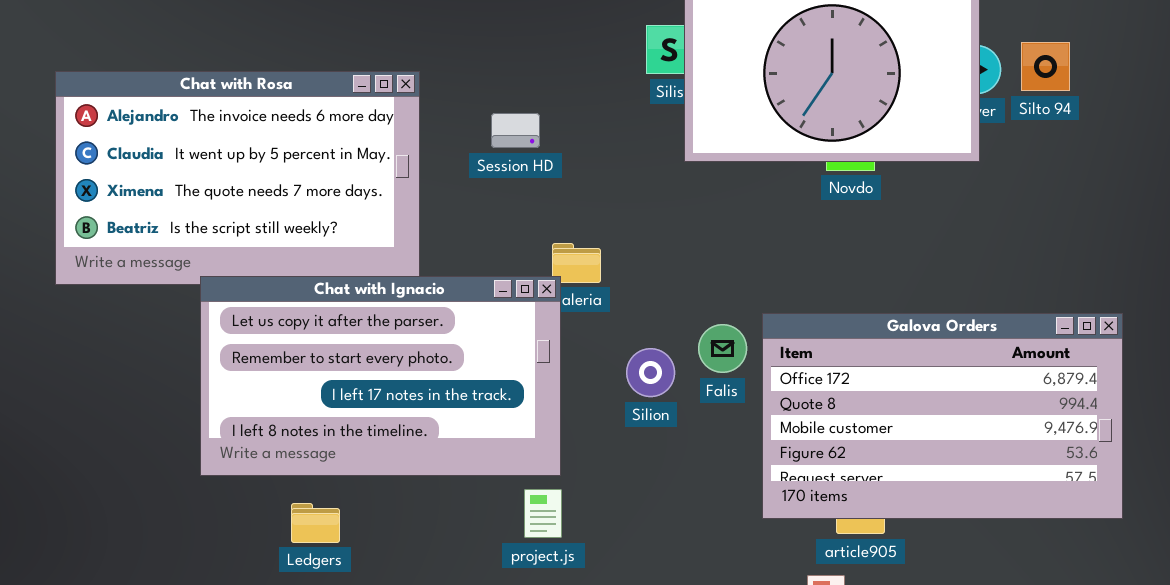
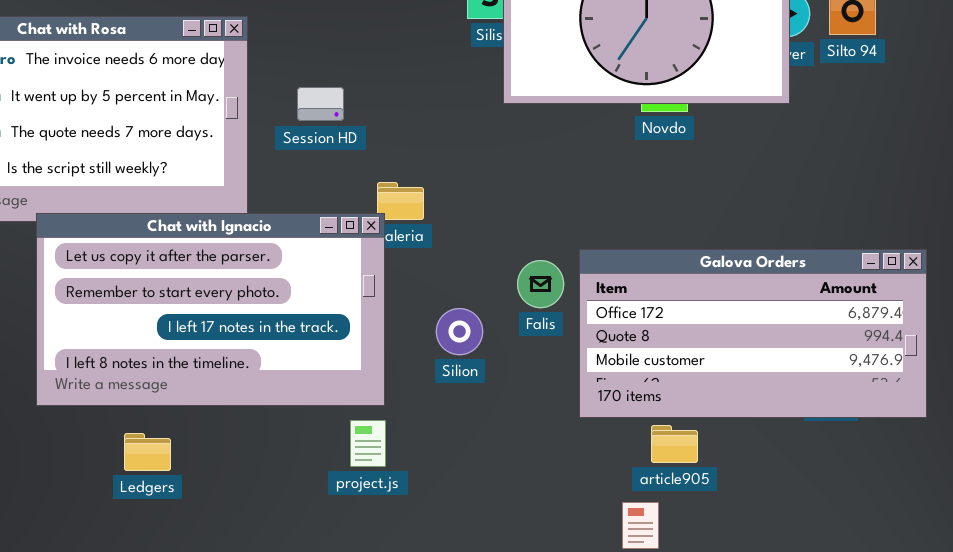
Session HD: [491,113,540,148] -> [297,87,344,121], moved
Galova Orders: [762,313,1123,519] -> [579,249,927,418], resized
Silion: [626,348,675,397] -> [436,308,483,355], moved

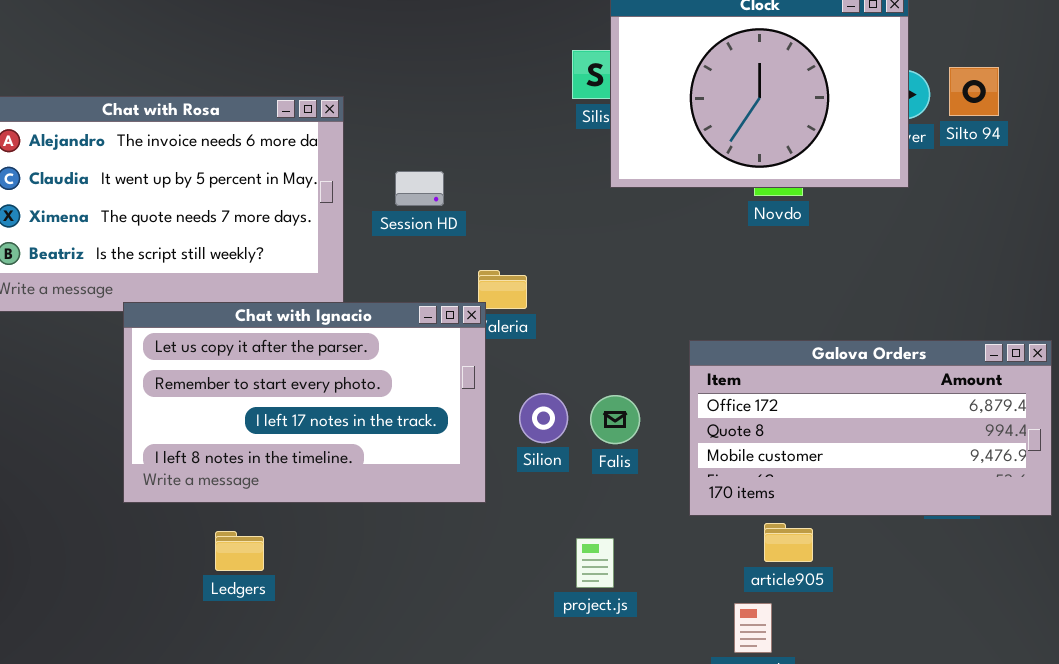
Falis: [517,260,564,308] -> [590,395,640,444], moved
Silion: [436,308,483,355] -> [519,393,568,443], moved
project.js: [350,420,386,467] -> [576,538,614,588], moved

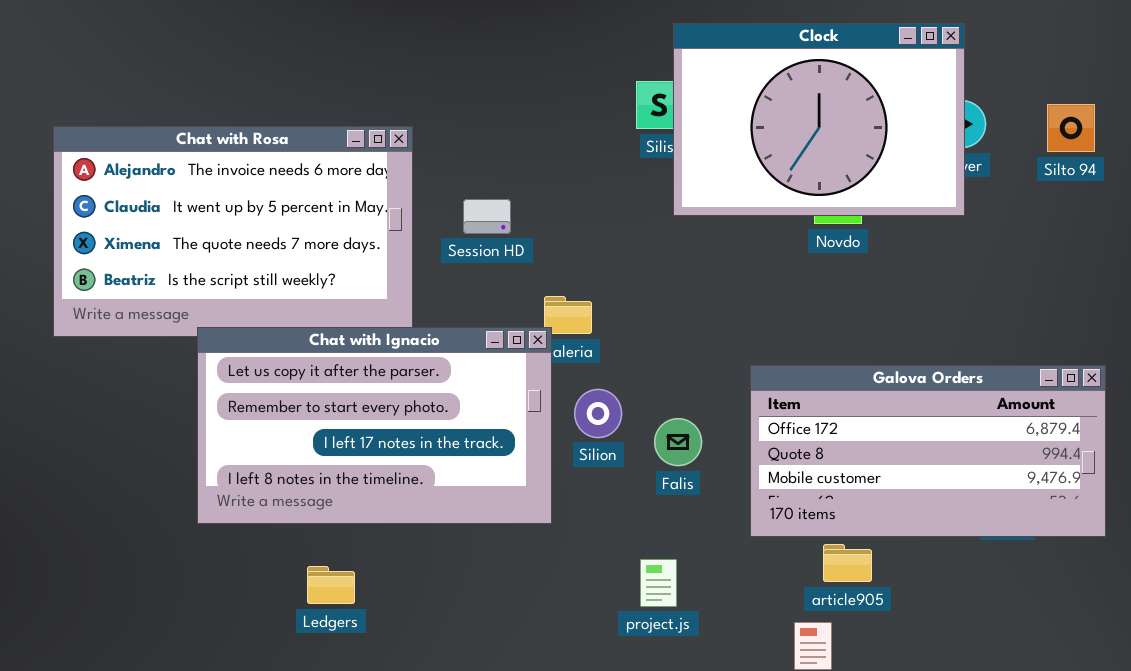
Silto 94: [949,67,999,116] -> [1047,104,1095,152], moved
Silion: [519,393,568,443] -> [574,389,622,438], moved
Ledgers: [215,531,264,571] -> [307,566,355,604], moved

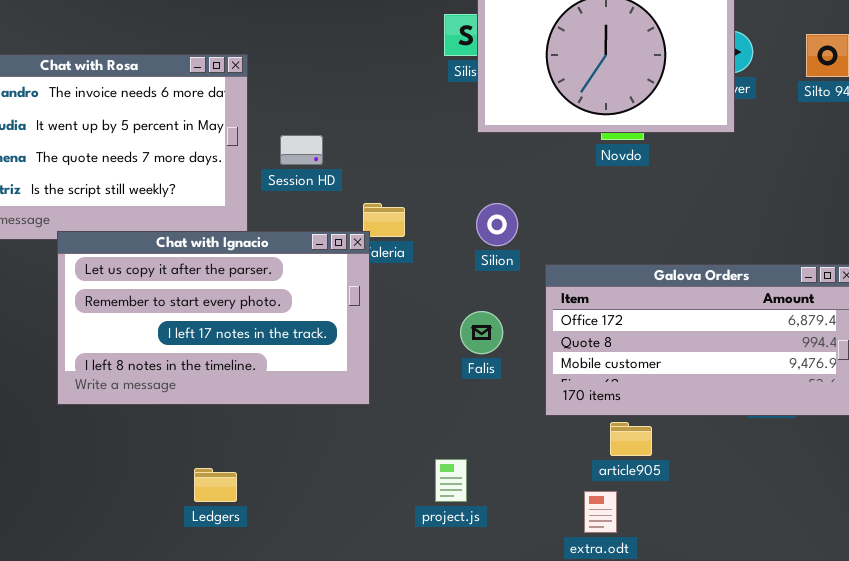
Session HD: [463,199,511,234] -> [280,135,323,165], moved
Silion: [574,389,622,438] -> [476,203,518,246], moved
project.js: [640,559,677,607] -> [435,459,467,502], moved
Ledgers: [307,566,355,604] -> [194,468,237,502], moved

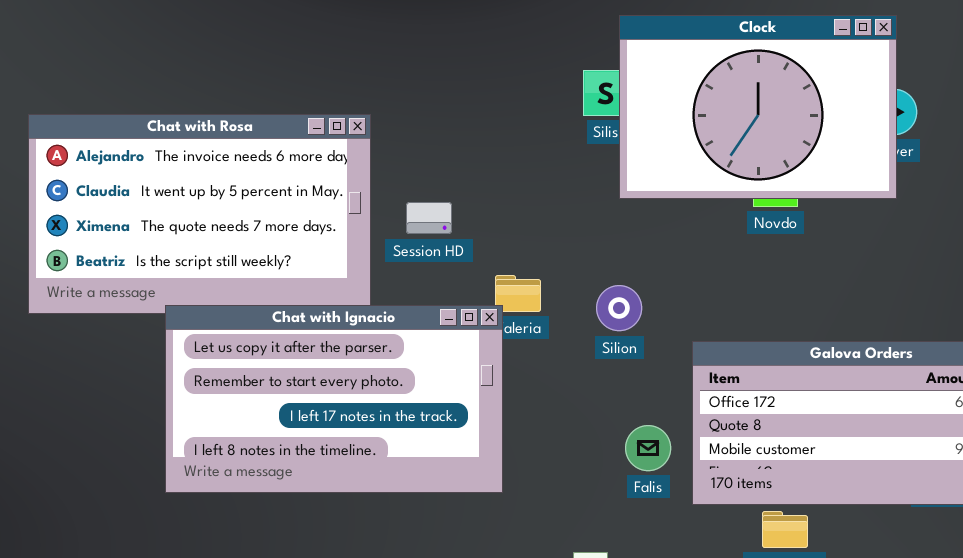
Silion: [476,203,518,246] -> [596,285,642,331], moved
Falis: [460,311,503,354] -> [625,425,671,471], moved

